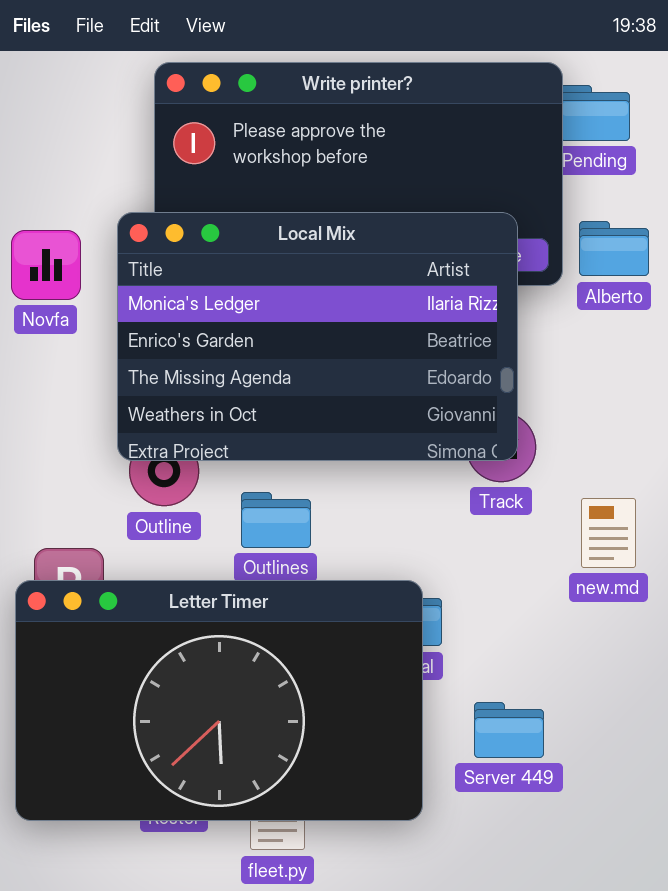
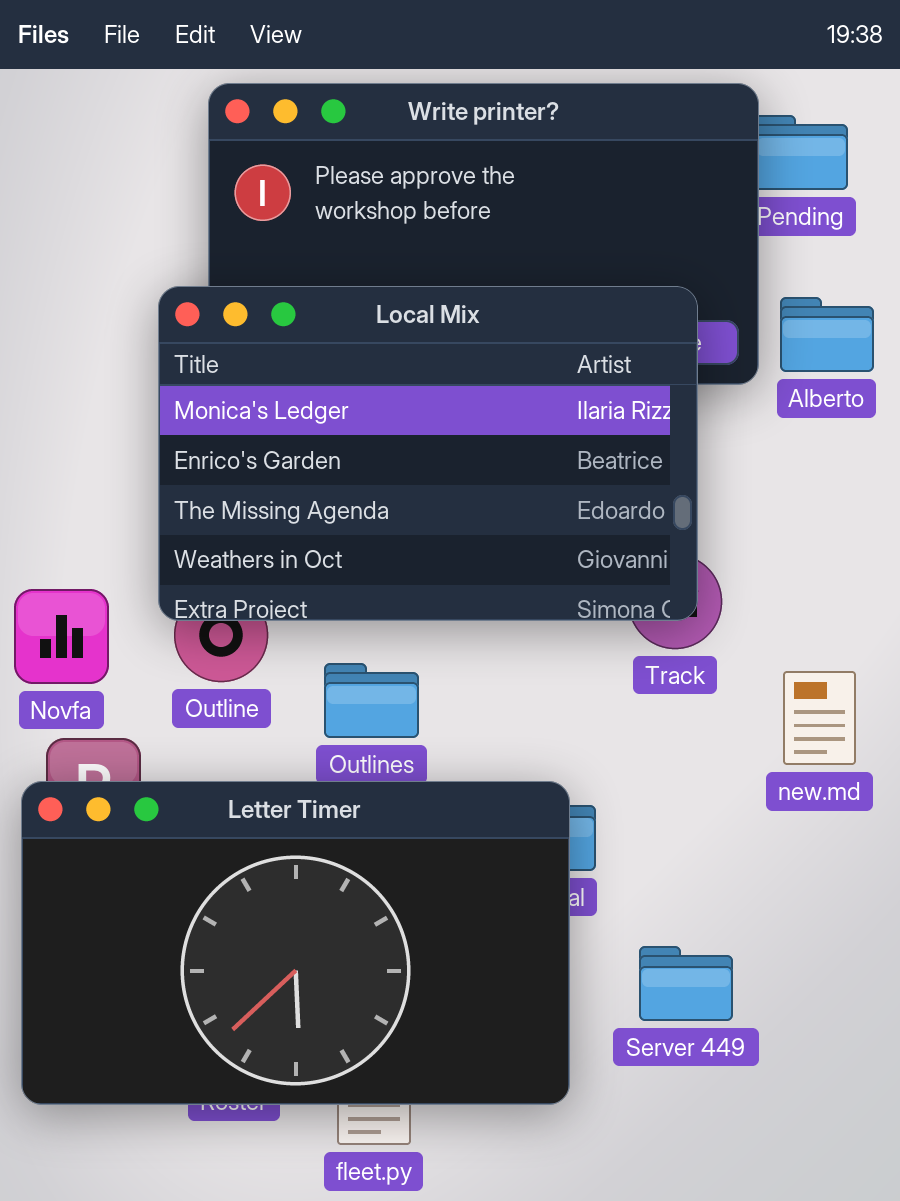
Novfa: [11,230,81,300] -> [14,589,109,684], moved

